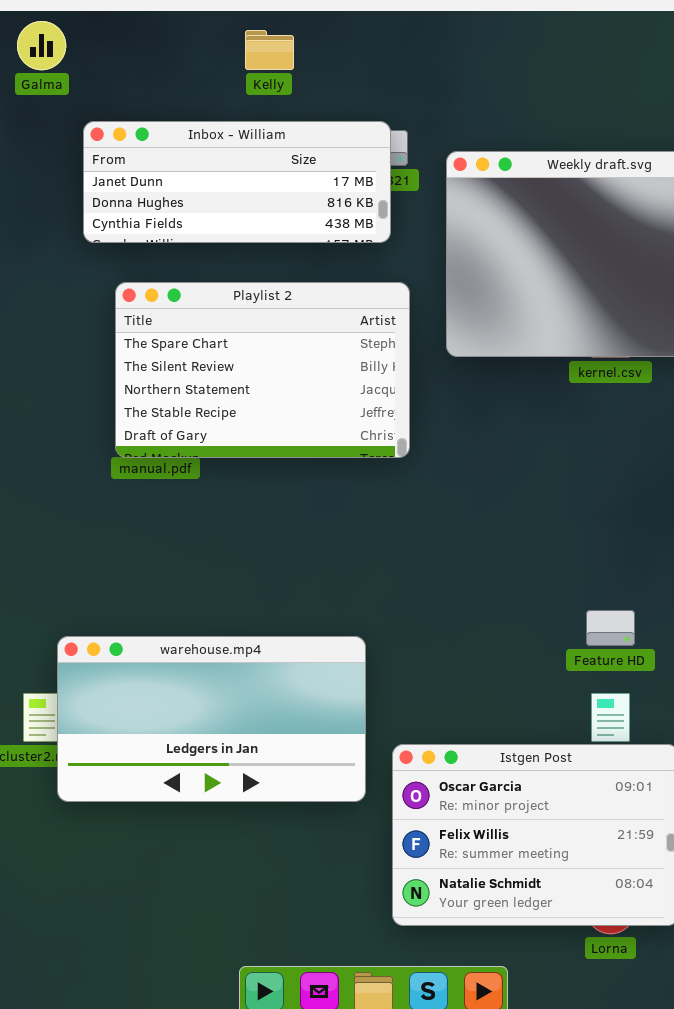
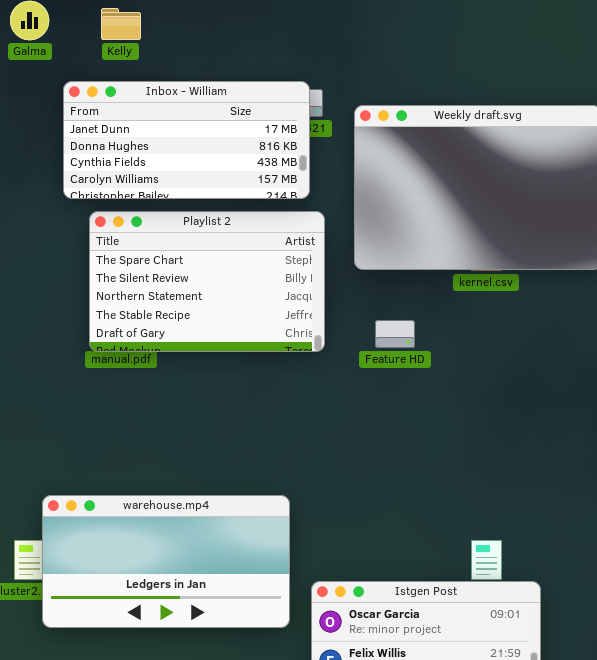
Kelly: [245,30,294,70] -> [101,8,141,40], moved
Inbox - William: [83,121,391,243] -> [63,81,310,199], resized
Feature HD: [586,610,635,646] -> [375,320,415,348], moved

